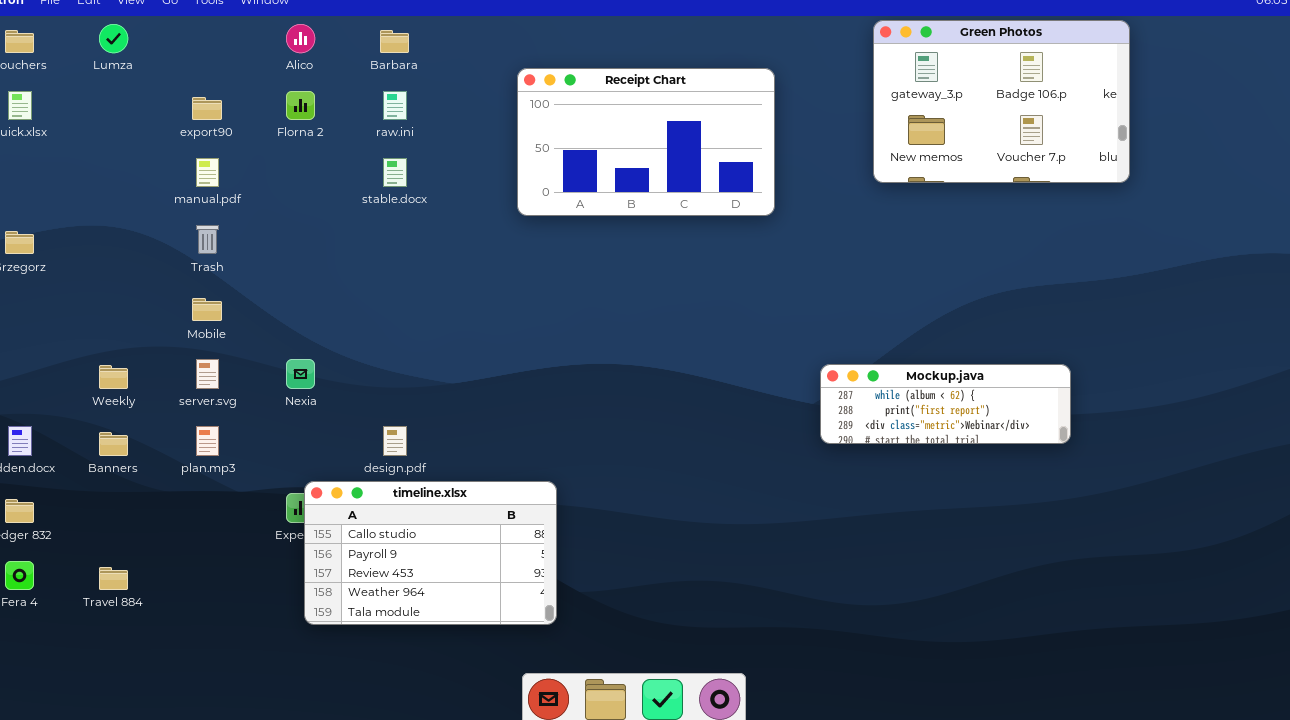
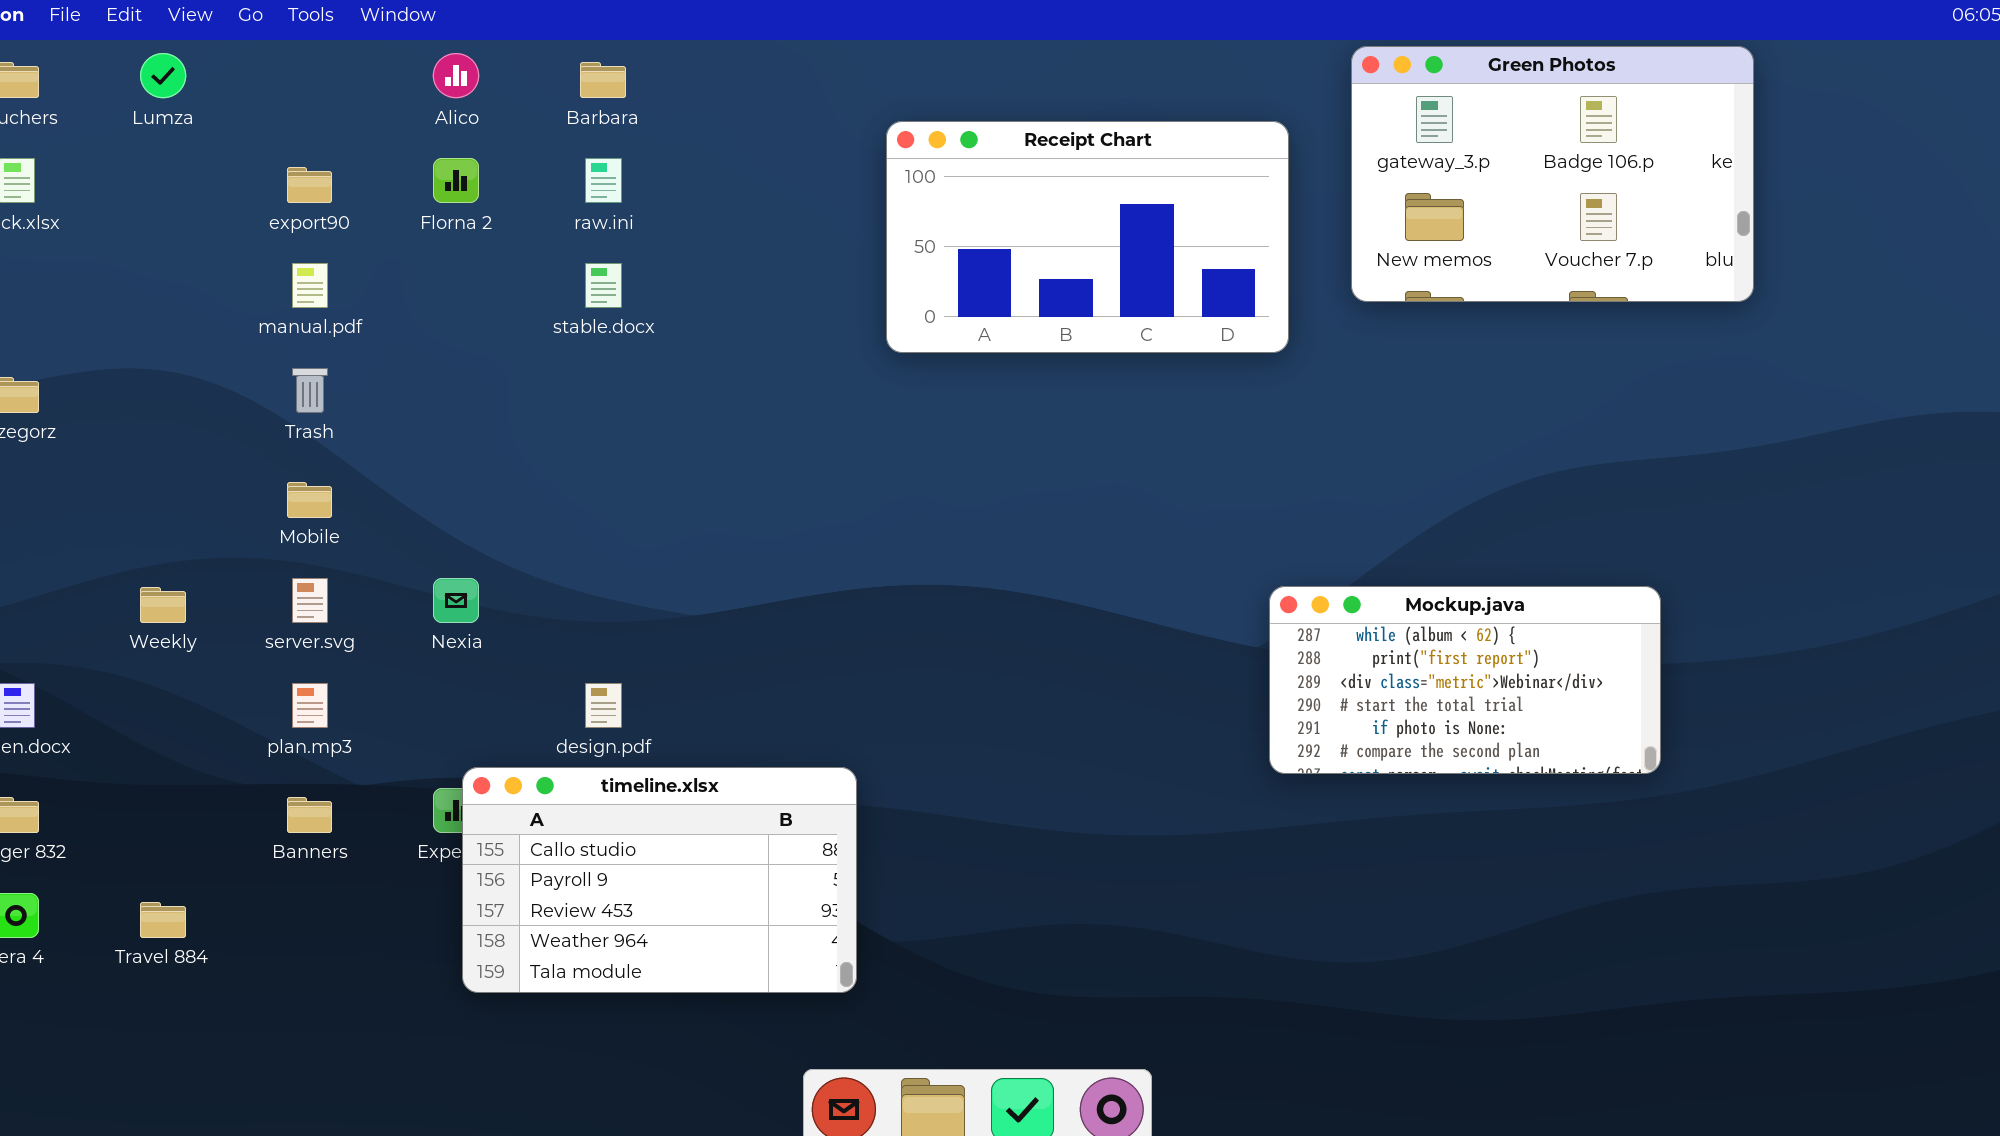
Receipt Chart: [517,68,775,216] -> [886,121,1289,353], moved
Mockup.java: [820,364,1071,444] -> [1269,586,1661,774], resized
Banners: [99,432,128,456] -> [287,797,332,833], moved

